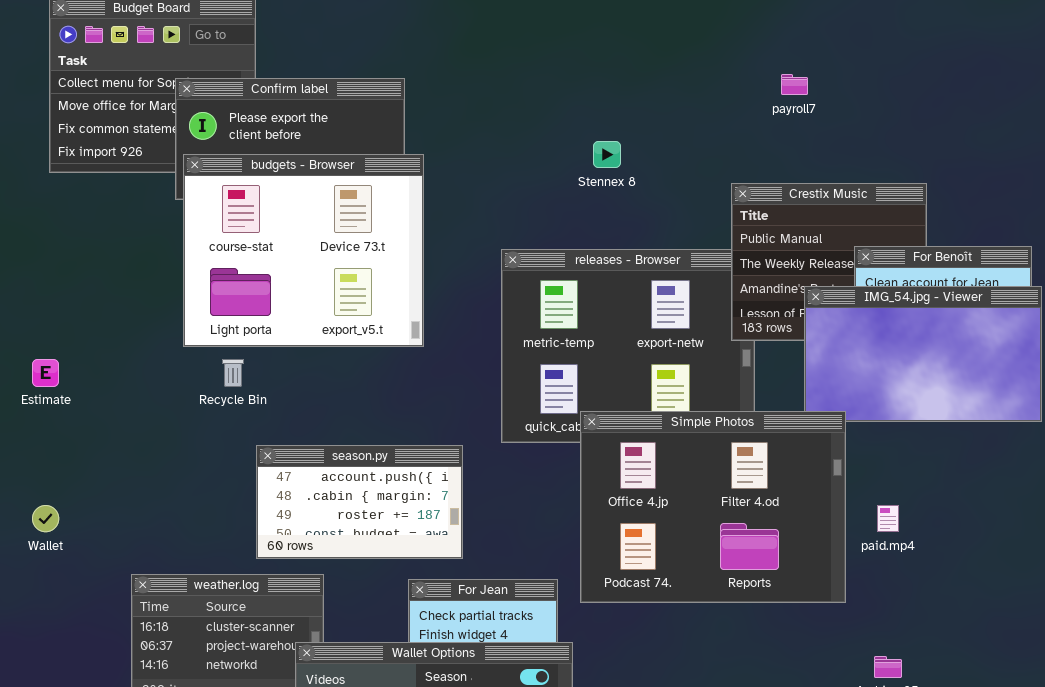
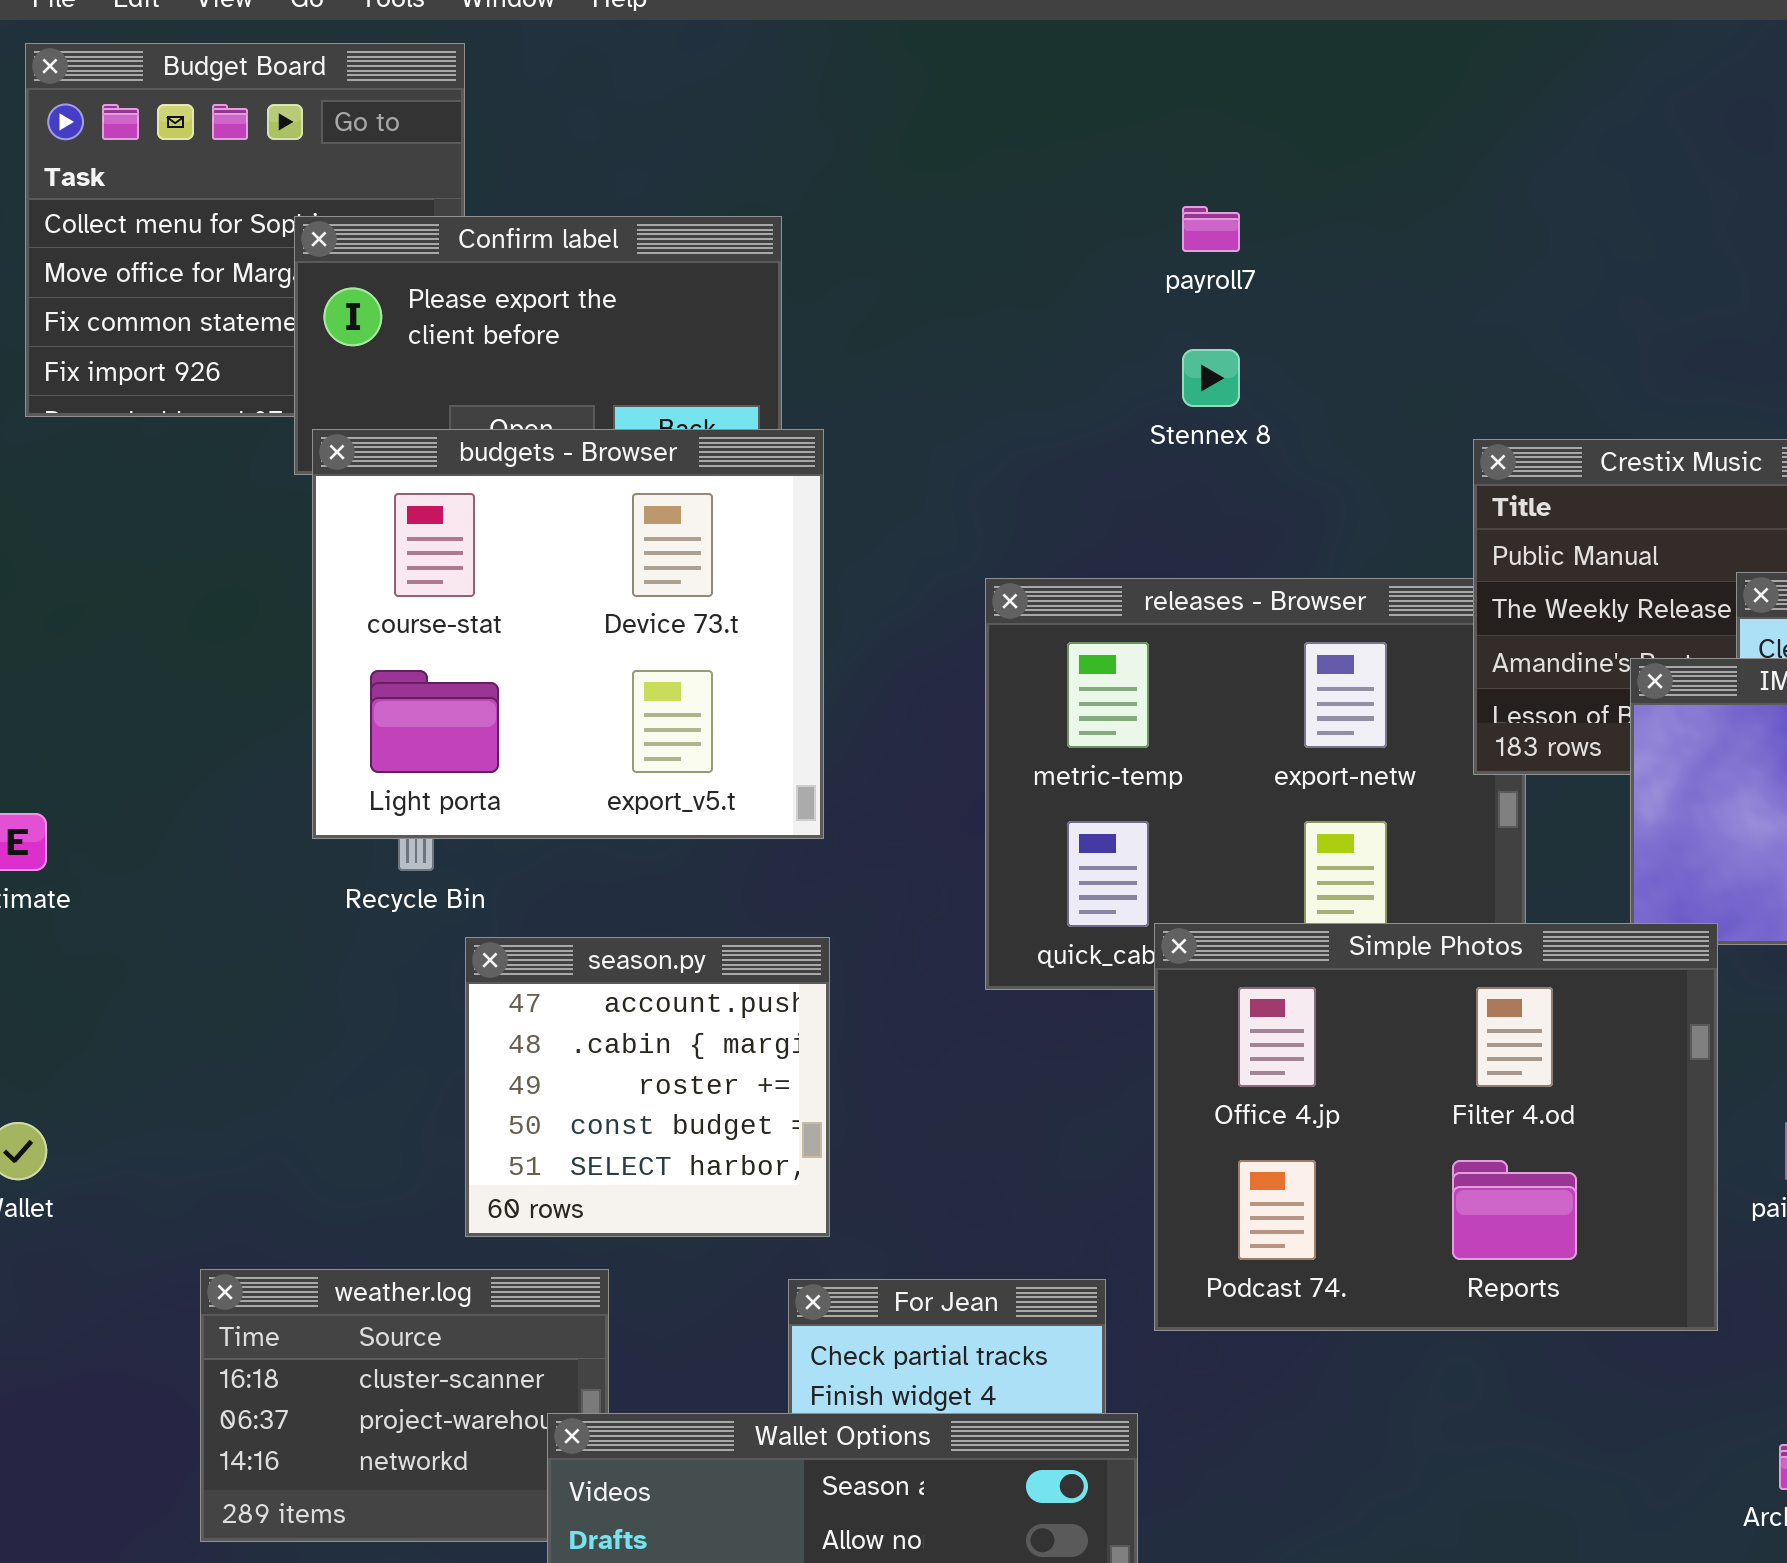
payroll7: [781,74,808,95] -> [1182,206,1240,252], moved
budgets - Browser: [183,154,424,347] -> [312,429,824,839], moved
season.py: [256,445,463,559] -> [465,937,830,1237], resized

